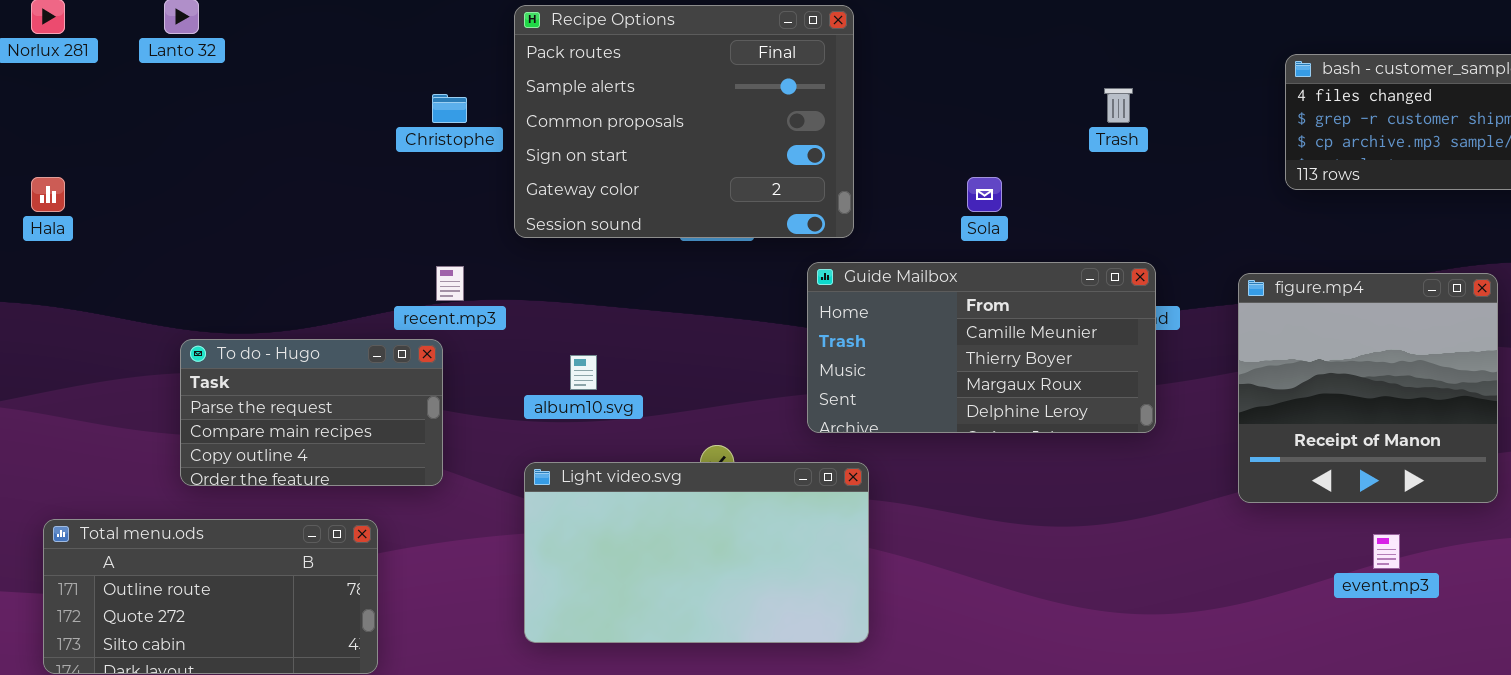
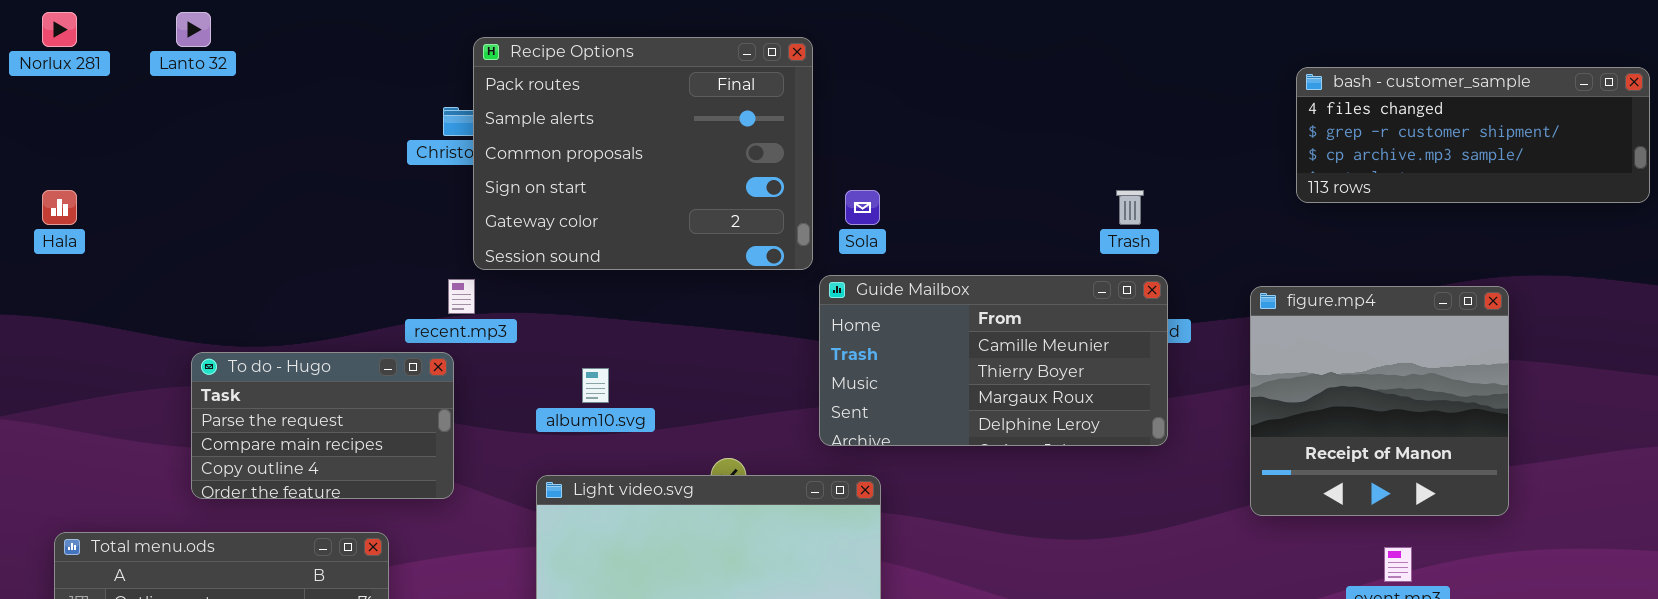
Recipe Options: [514,5,854,238] -> [473,37,813,270], moved
Trash: [1104,88,1133,123] -> [1116,190,1144,225], moved
Sola: [967,177,1002,212] -> [845,190,880,225], moved

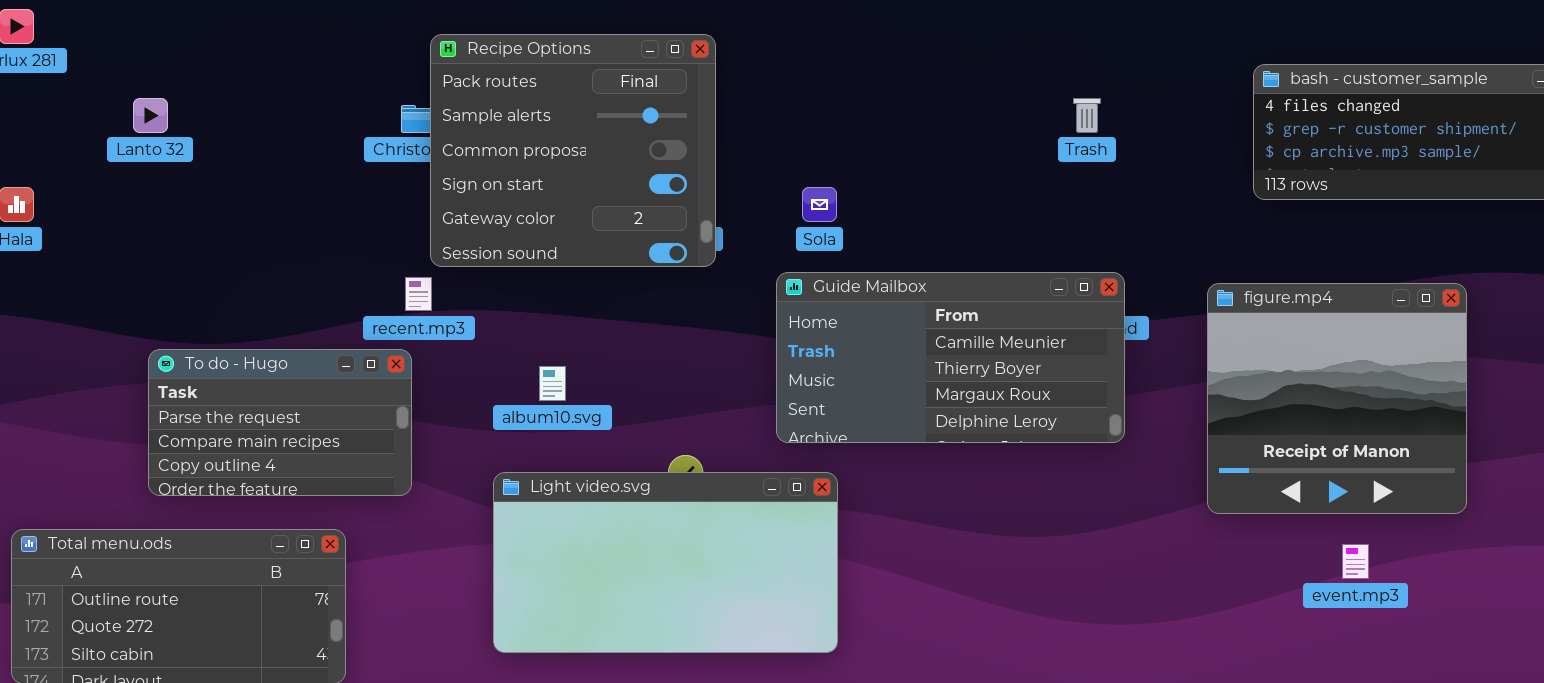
Lanto 32: [176,12,211,47] -> [133,98,168,133], moved
Recipe Options: [473,37,813,270] -> [430,34,716,267], resized
Trash: [1116,190,1144,225] -> [1073,98,1101,133], moved

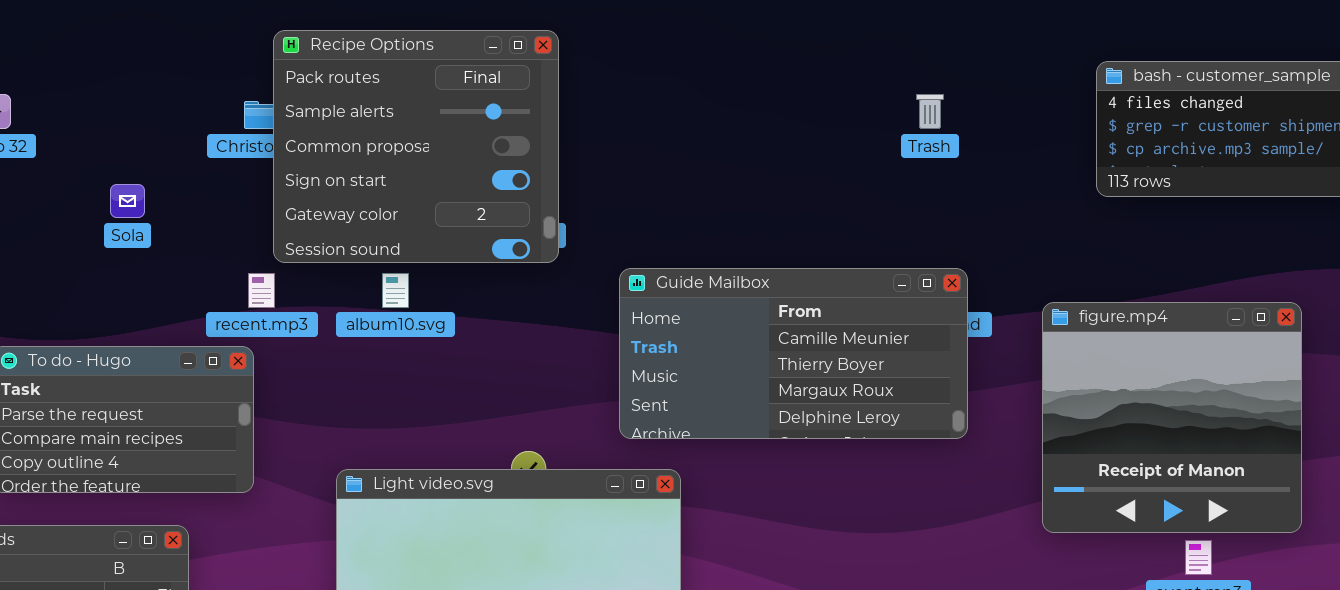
Sola: [802,187,837,222] -> [110,184,145,218], moved
figure.mp4: [1207,283,1467,514] -> [1042,302,1302,533], moved
album10.svg: [539,366,566,401] -> [382,273,409,308], moved

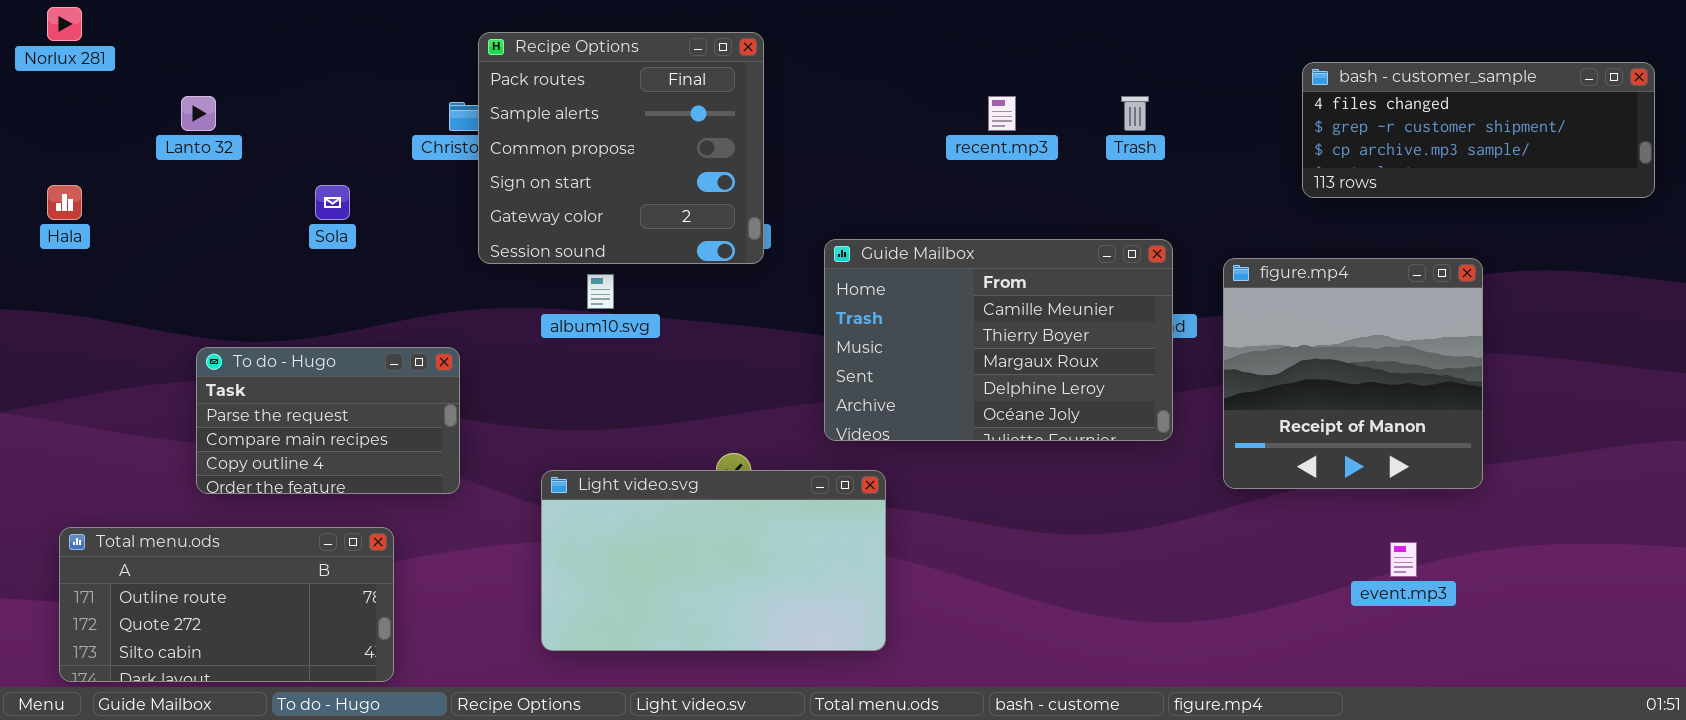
Guide Mailbox: [619,268,968,439] -> [824,239,1173,441], resized
recent.mp3: [248,273,275,308] -> [988,96,1016,131], moved
figure.mp4: [1042,302,1302,533] -> [1223,258,1483,489], moved

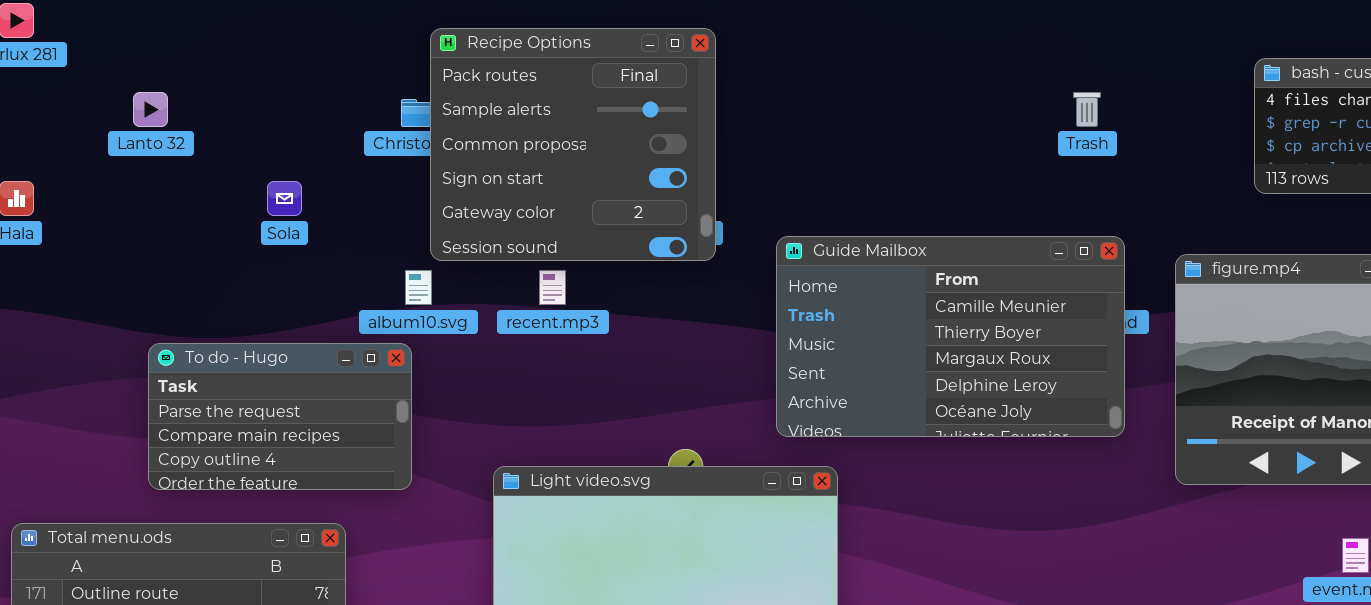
recent.mp3: [988,96,1016,131] -> [539,270,566,305], moved
album10.svg: [587,274,614,309] -> [405,270,432,305], moved

